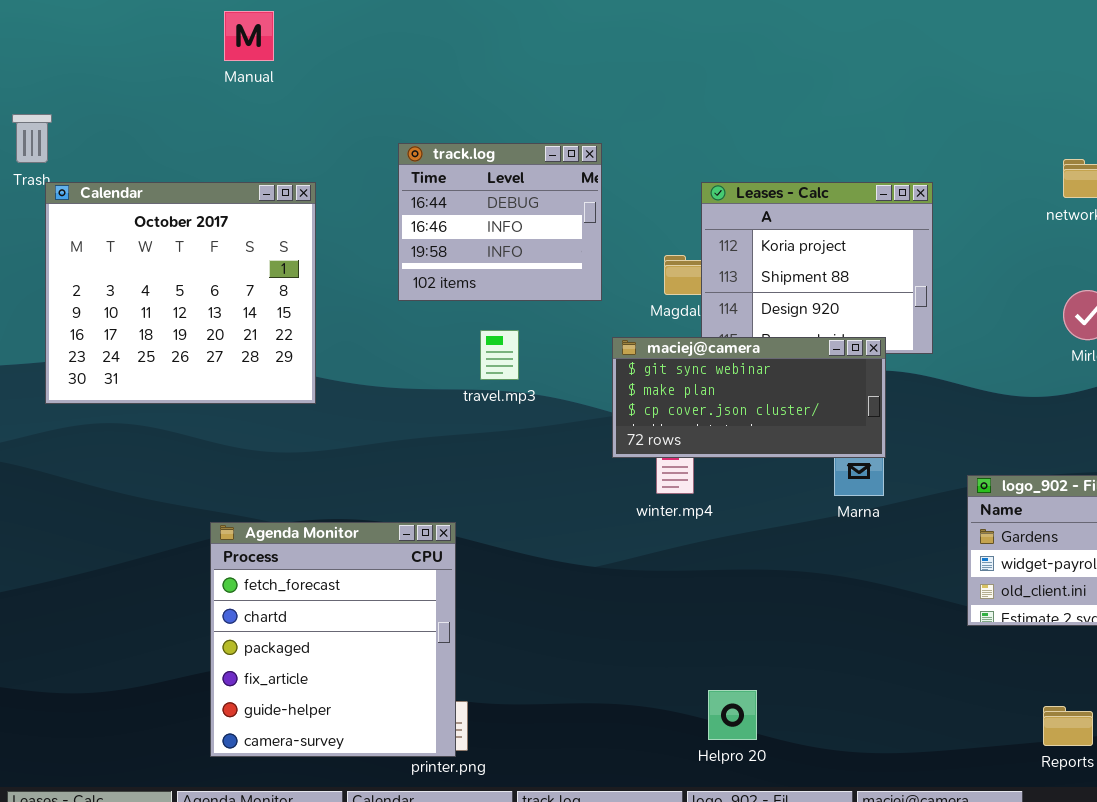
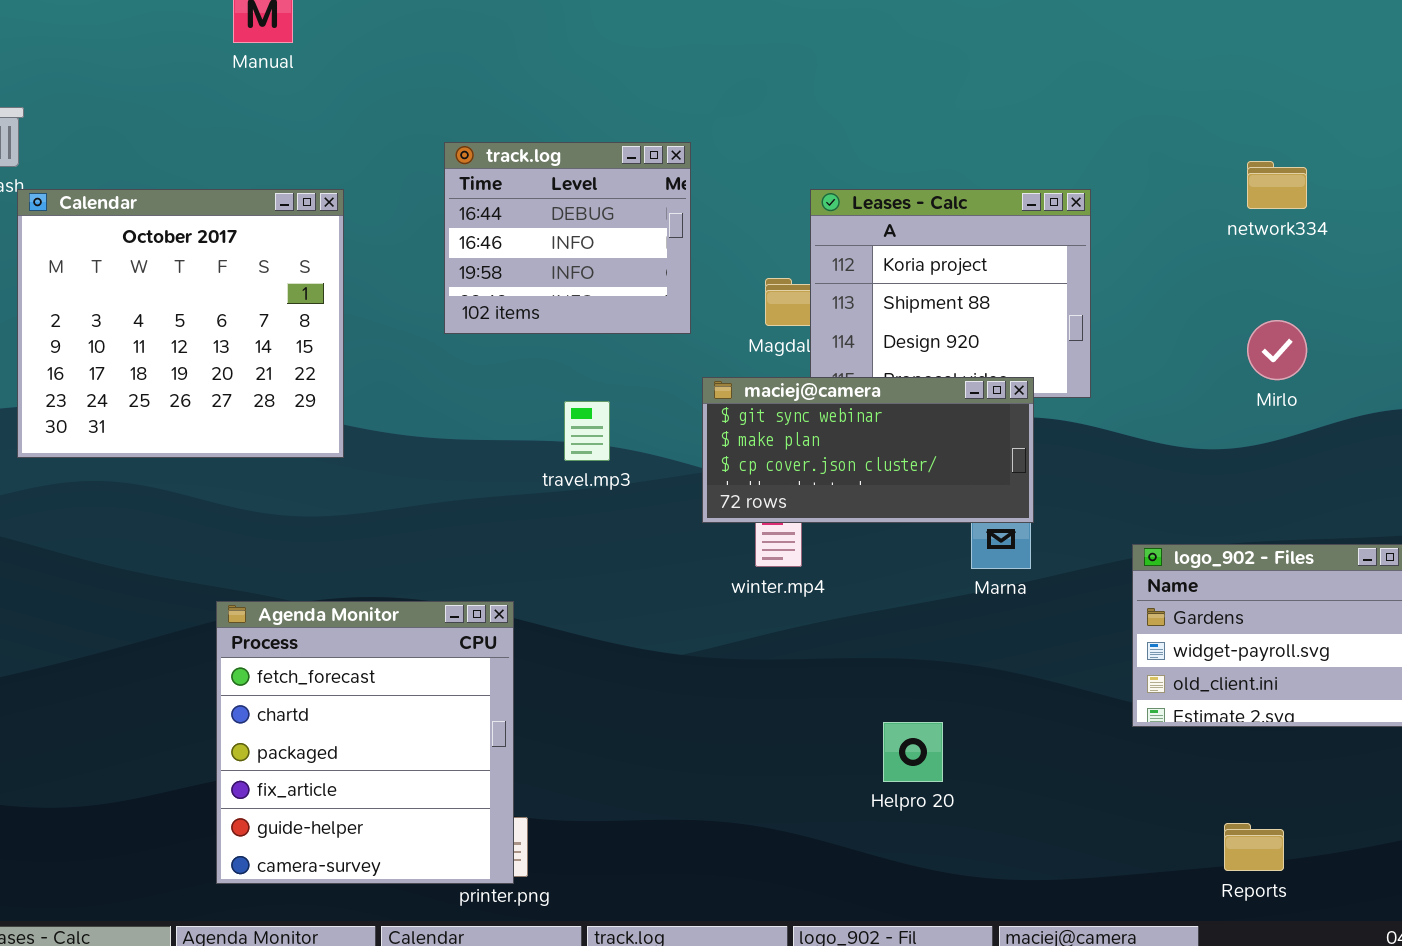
travel.mp3: [480,330,519,380] -> [564,401,610,461], moved
Helpro 20: [708,690,757,740] -> [883,722,943,782], moved

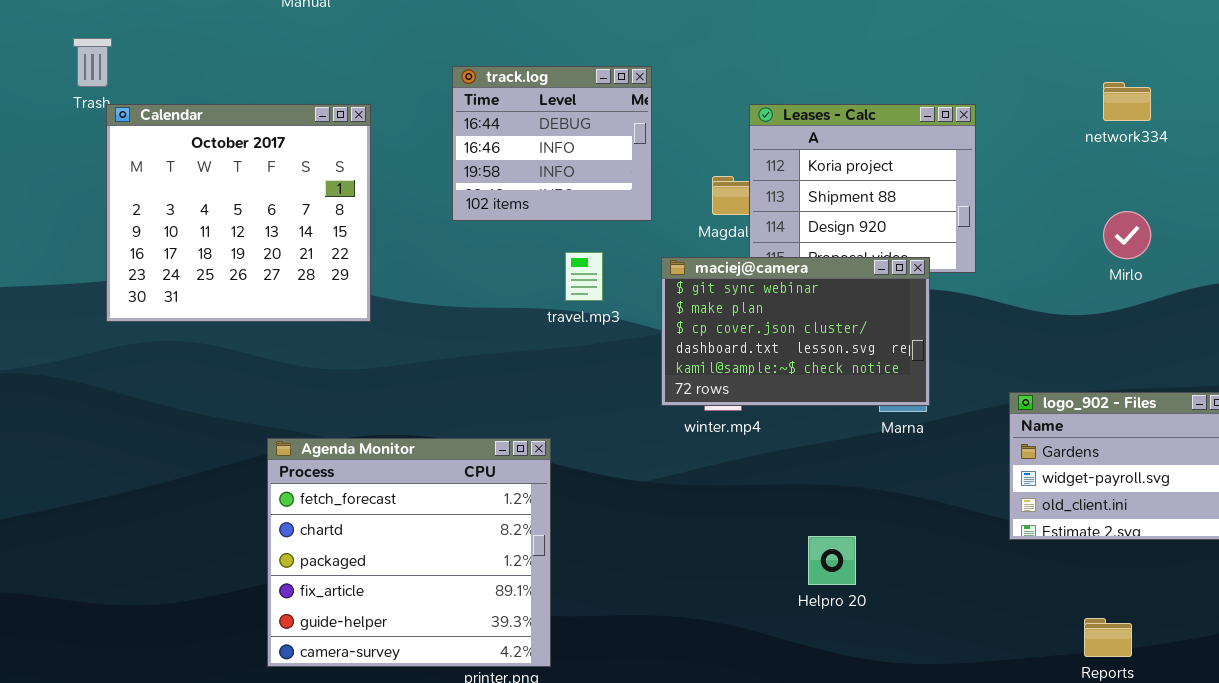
maciej@camera: [702,377,1034,523] -> [661,257,930,406], resized
travel.mp3: [564,401,610,461] -> [565,252,603,301], moved
Agenda Monitor: [216,601,514,884] -> [267,438,551,667], resized

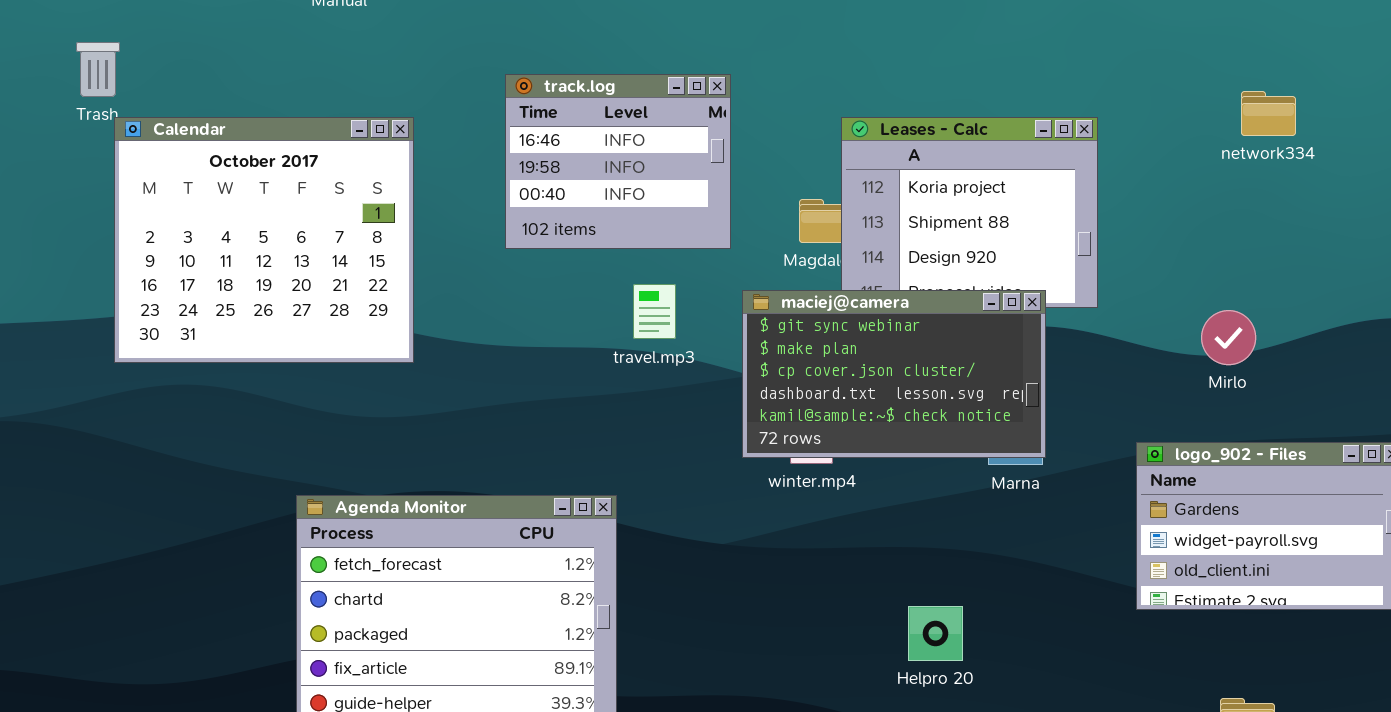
track.log: [452,66,652,221] -> [505,74,731,249], scrolled down 1 row
Mirlo: [1103,211,1151,259] -> [1201,310,1256,365], moved

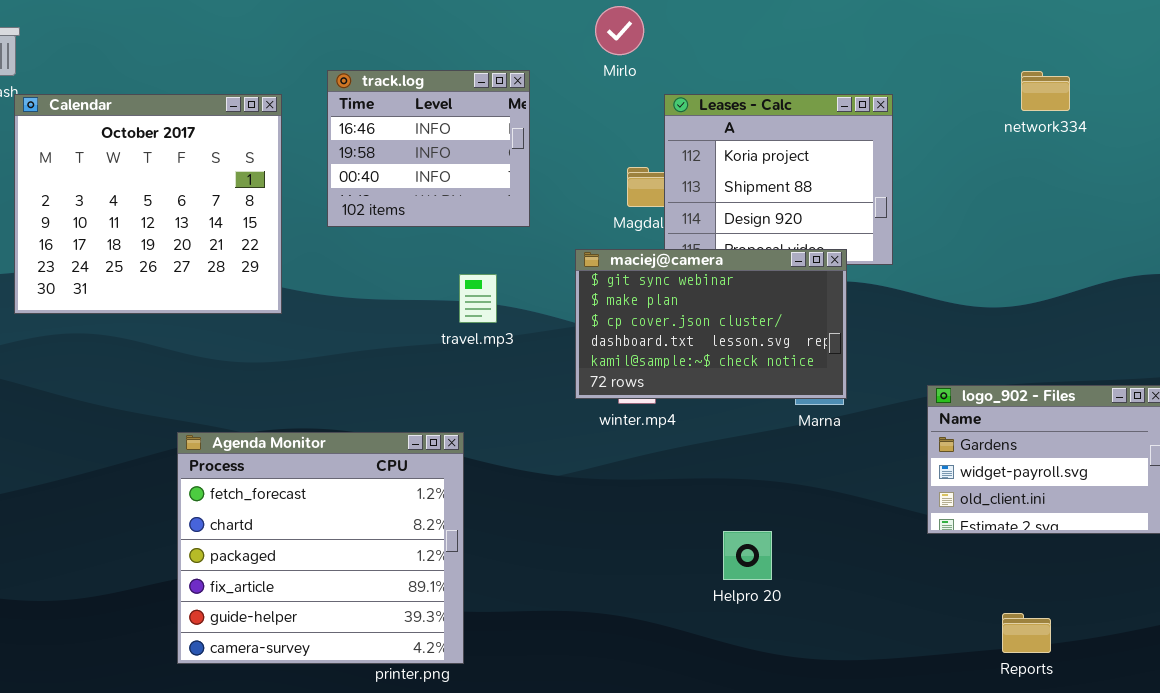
track.log: [505,74,731,249] -> [327,70,530,227], moved
travel.mp3: [633,284,676,339] -> [459,274,497,323], moved
Mirlo: [1201,310,1256,365] -> [595,6,644,55], moved

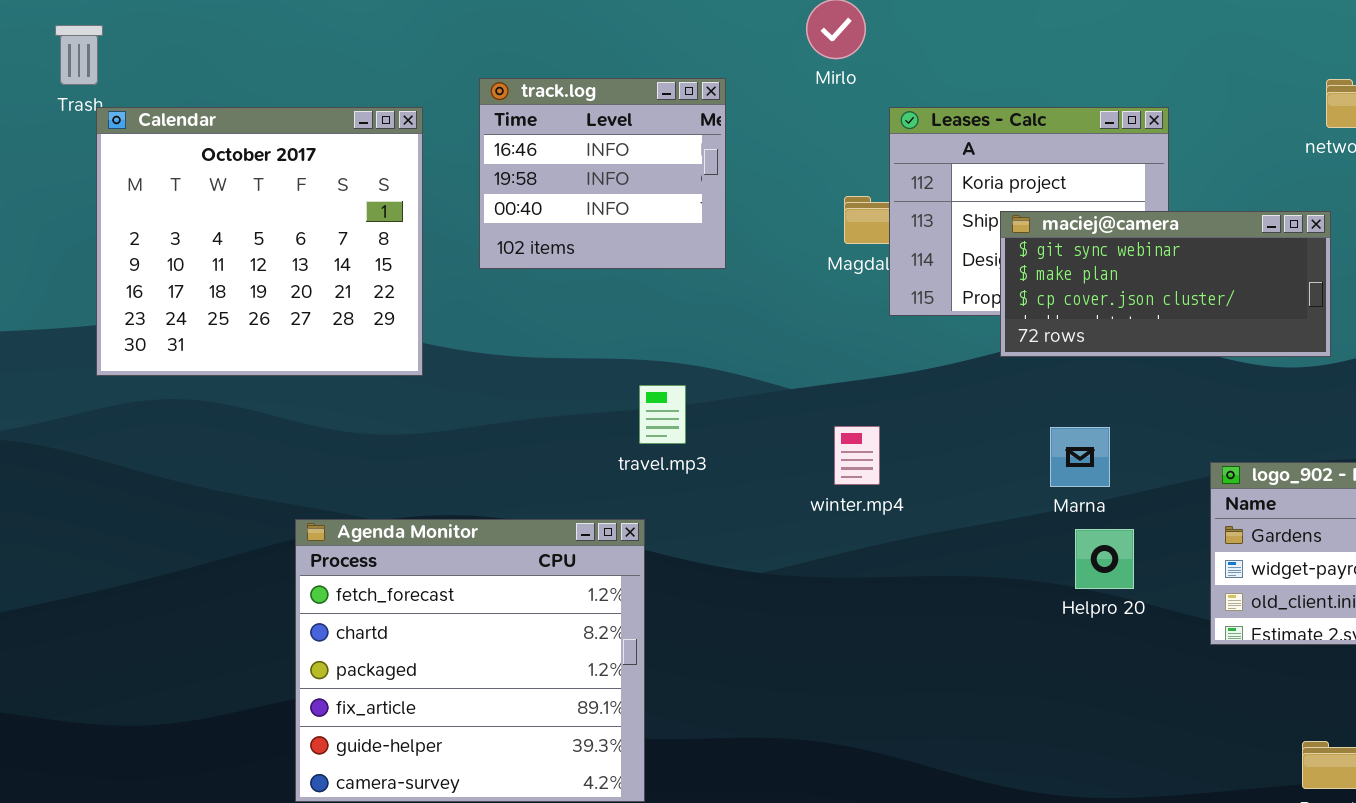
maciej@camera: [575,249,847,399] -> [1000,211,1331,357], moved, resized
travel.mp3: [459,274,497,323] -> [639,385,686,444], moved
Helpro 20: [723,531,772,580] -> [1075,529,1134,589], moved

